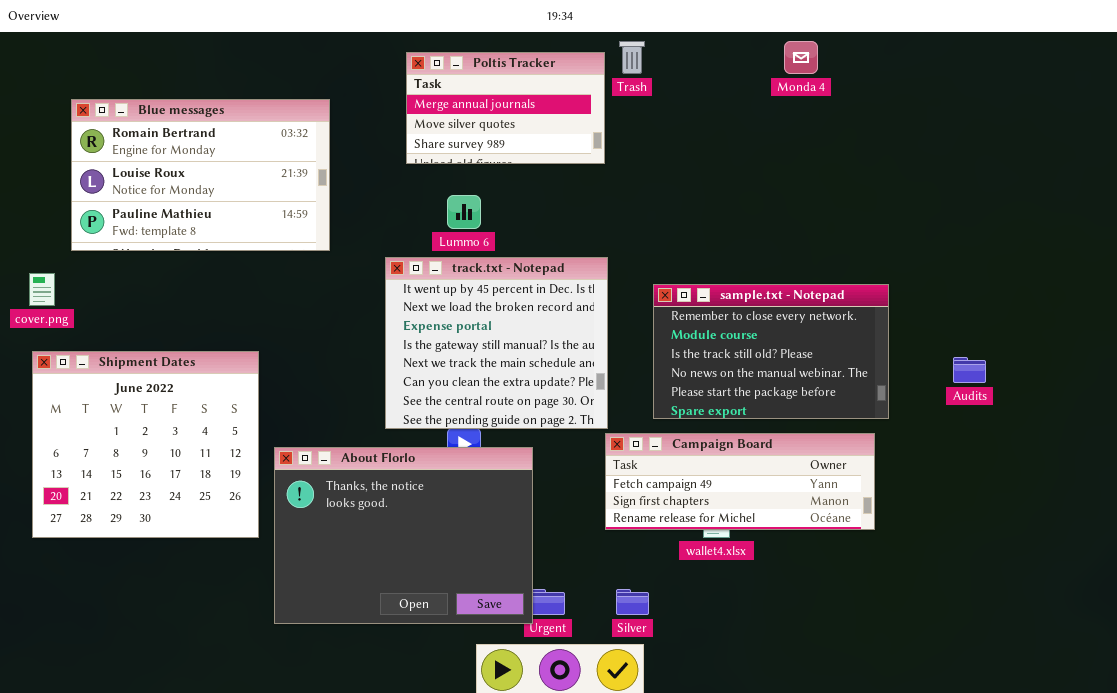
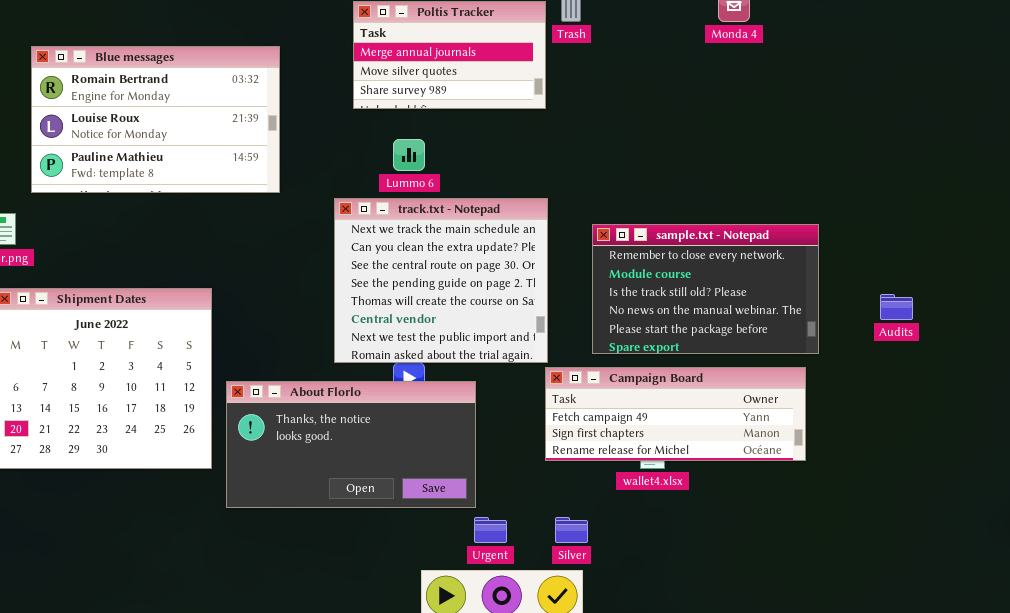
track.txt - Notepad: [385,257,608,429] -> [334,198,548,363], scrolled down 4 rows
About Florlo: [274,447,533,624] -> [226,381,476,508], resized

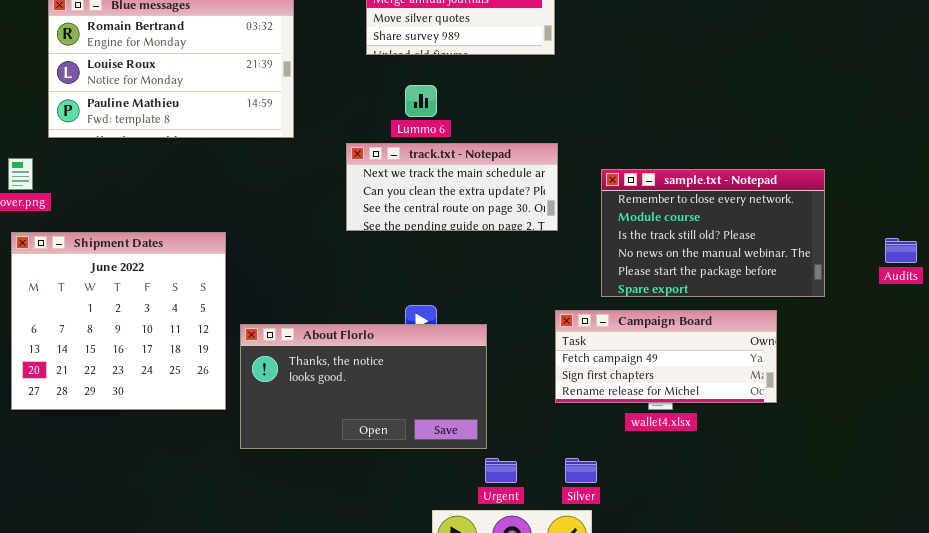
track.txt - Notepad: [334,198,548,363] -> [346,143,558,231], resized
Campaign Board: [545,367,806,461] -> [555,310,777,403], resized

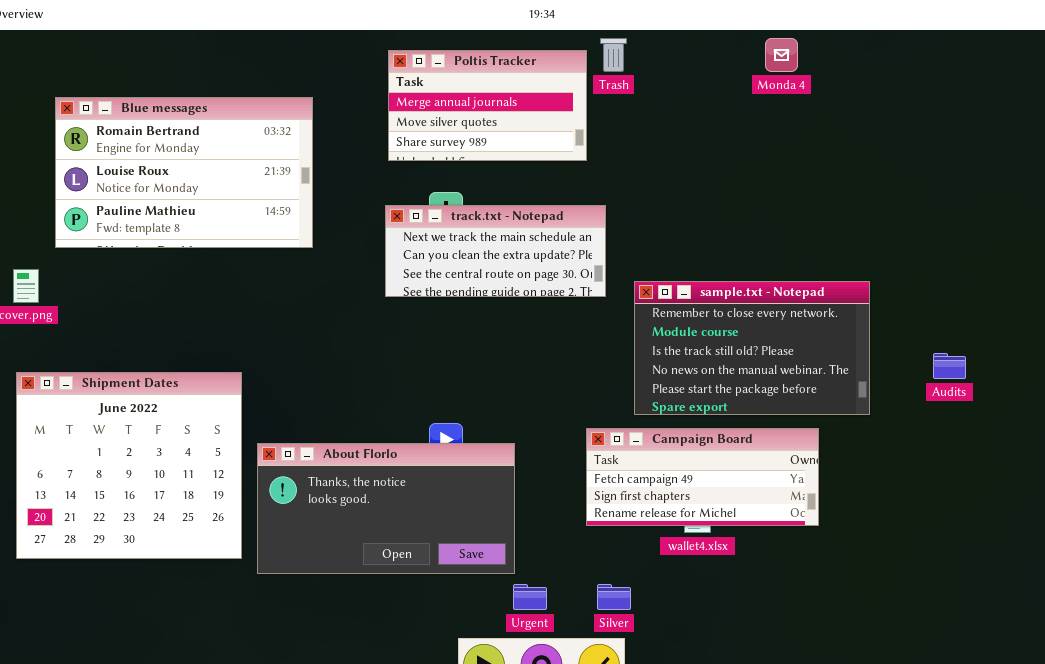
track.txt - Notepad: [346,143,558,231] -> [385,205,606,297], moved
Shipment Dates: [11,232,226,410] -> [16,372,242,559], moved

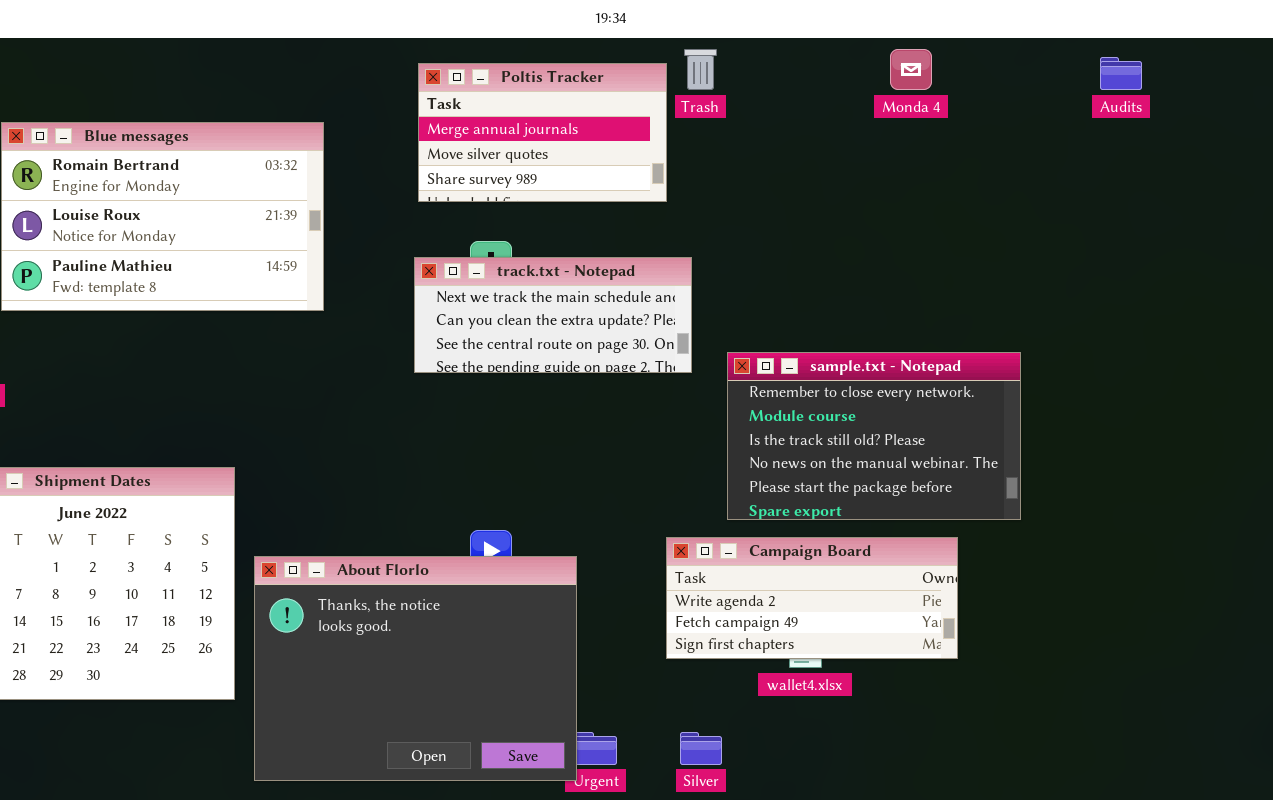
Audits: [933,353,966,379] -> [1100,57,1142,90], moved
Campaign Board: [586,428,819,526] -> [666,537,958,659], scrolled up 1 row
About Florlo: [257,443,515,574] -> [254,556,577,781], resized

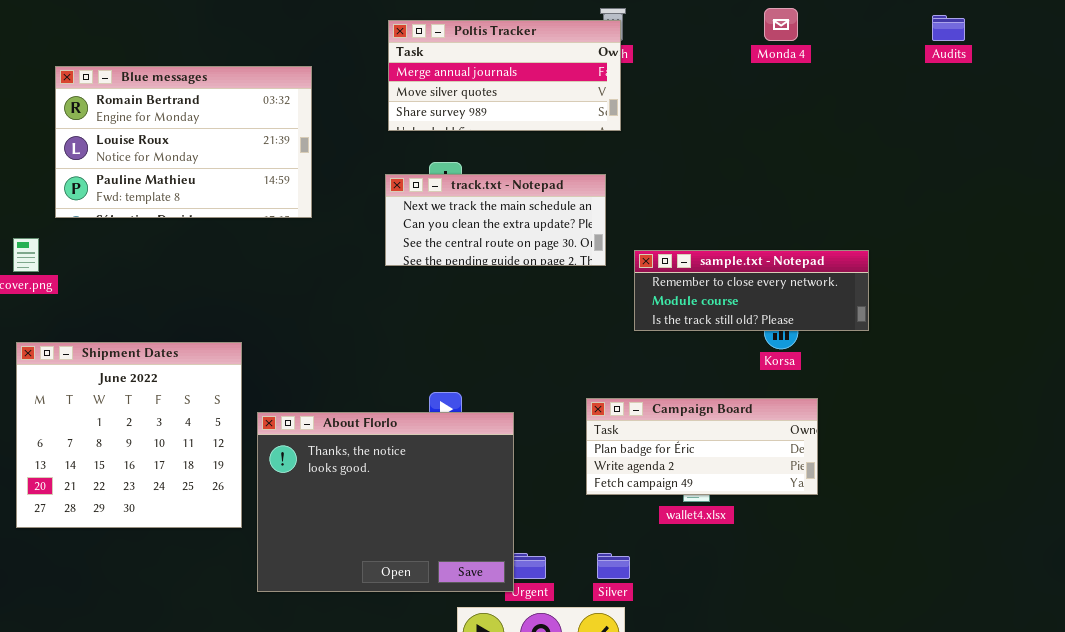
Poltis Tracker: [418,63,667,202] -> [388,20,621,131], resized
sample.txt - Notepad: [727,352,1021,520] -> [634,250,869,331], resized
Campaign Board: [666,537,958,659] -> [586,398,818,495], scrolled up 1 row

